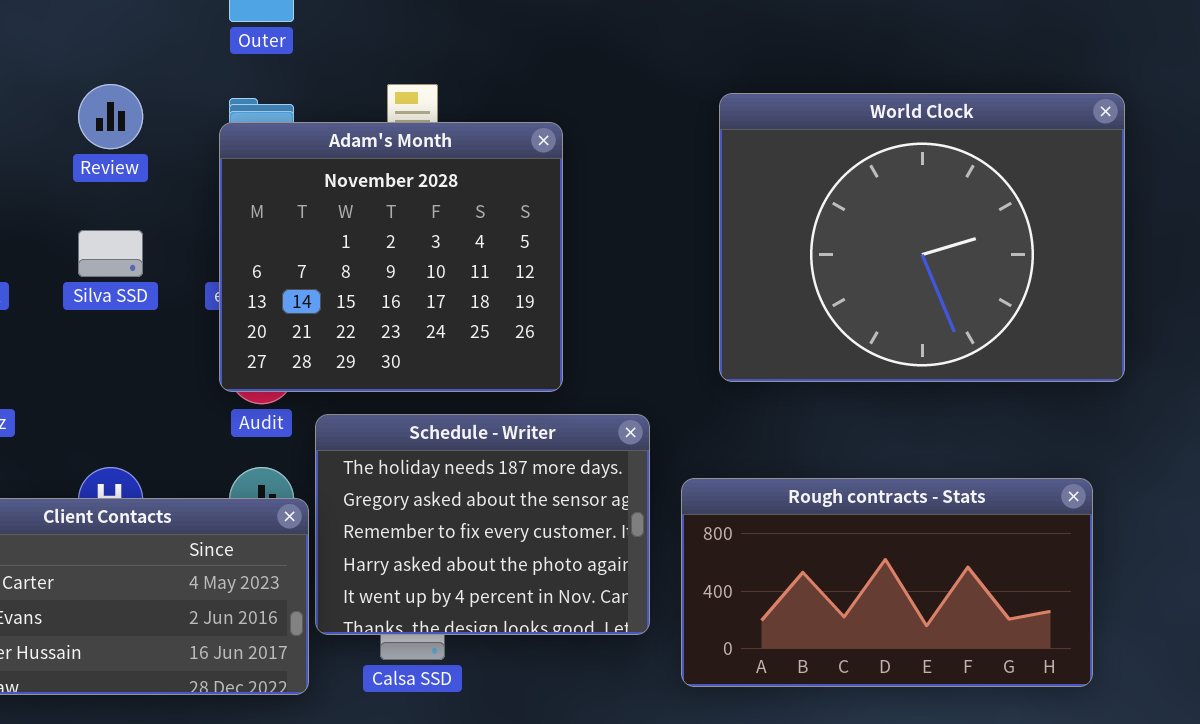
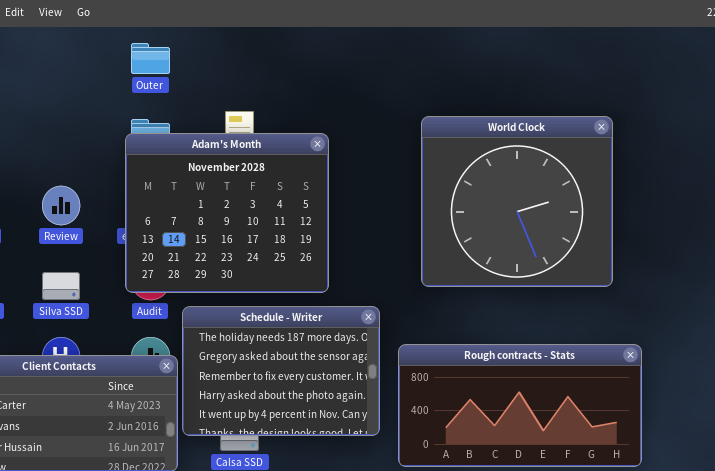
Review: [78,84,143,149] -> [42,186,80,225], moved
World Clock: [719,93,1125,382] -> [421,116,613,287], resized
Silva SSD: [78,230,143,277] -> [42,272,80,300], moved

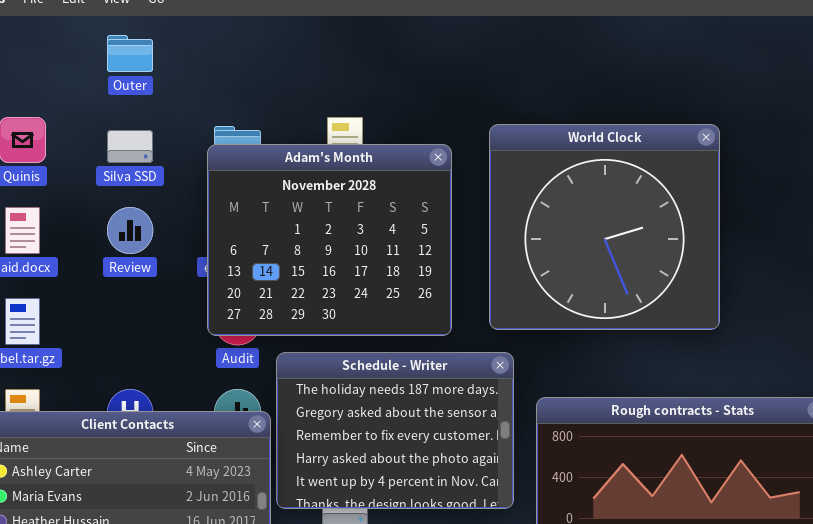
Outer: [131,43,170,74] -> [107,35,153,72], moved
World Clock: [421,116,613,287] -> [489,124,720,330], moved
Silva SSD: [42,272,80,300] -> [107,130,153,163], moved

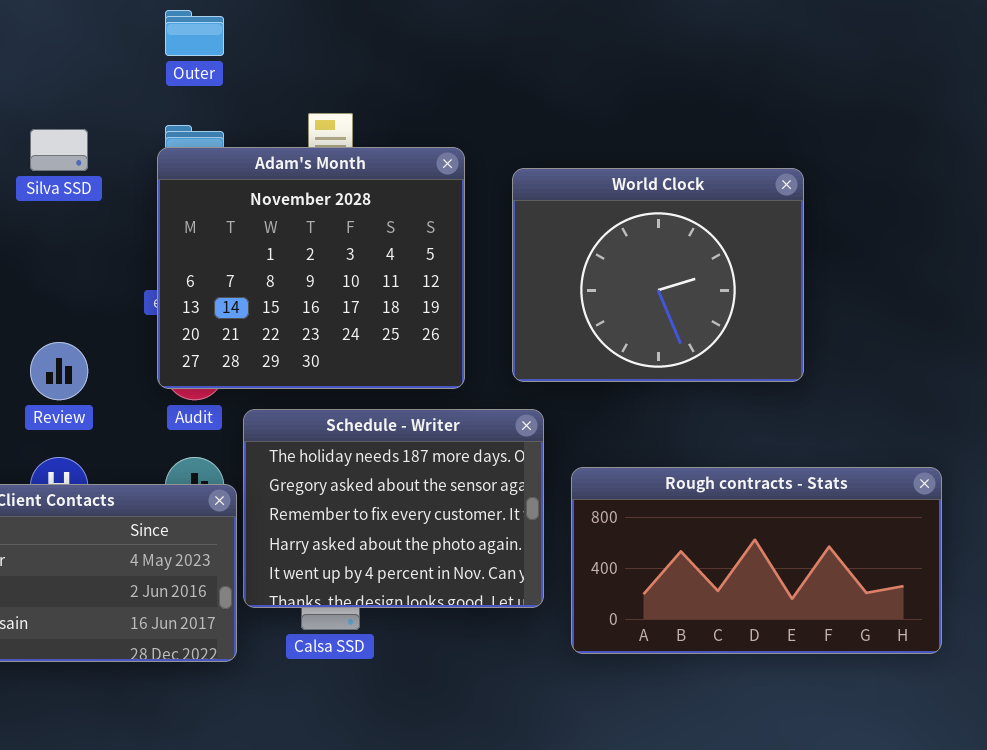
Outer: [107,35,153,72] -> [165,10,224,56], moved
World Clock: [489,124,720,330] -> [512,168,804,382], resized
Review: [107,207,153,254] -> [30,342,88,400], moved

